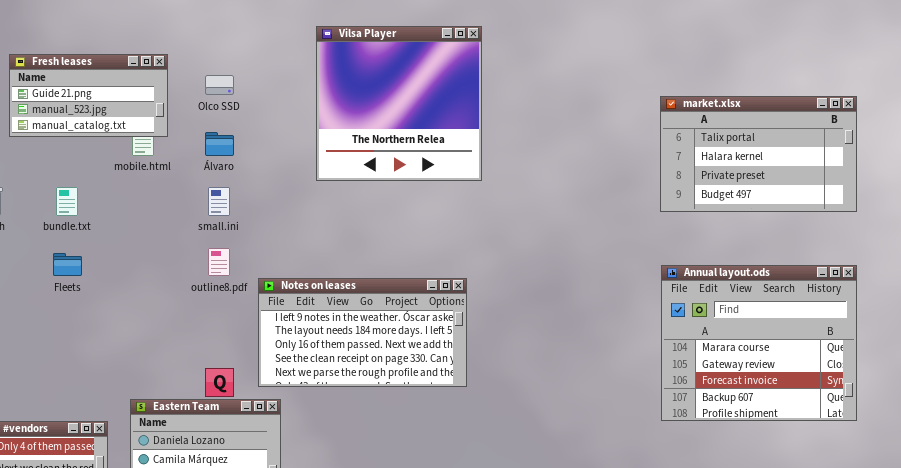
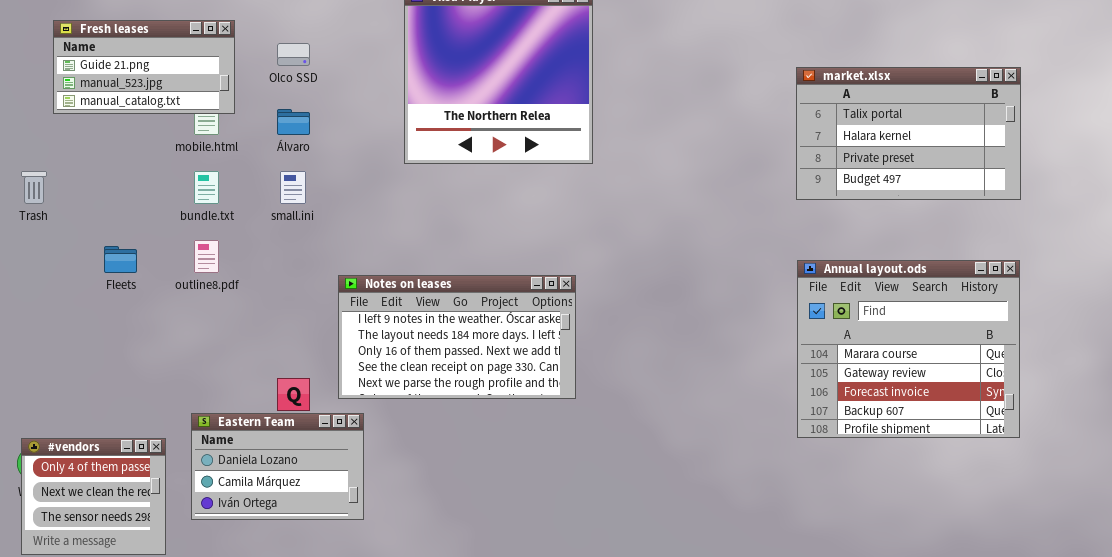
bundle.txt: [56,187,78,216] -> [194,171,219,204], moved
outline8.pdf: [208,248,230,276] -> [194,240,219,273], moved

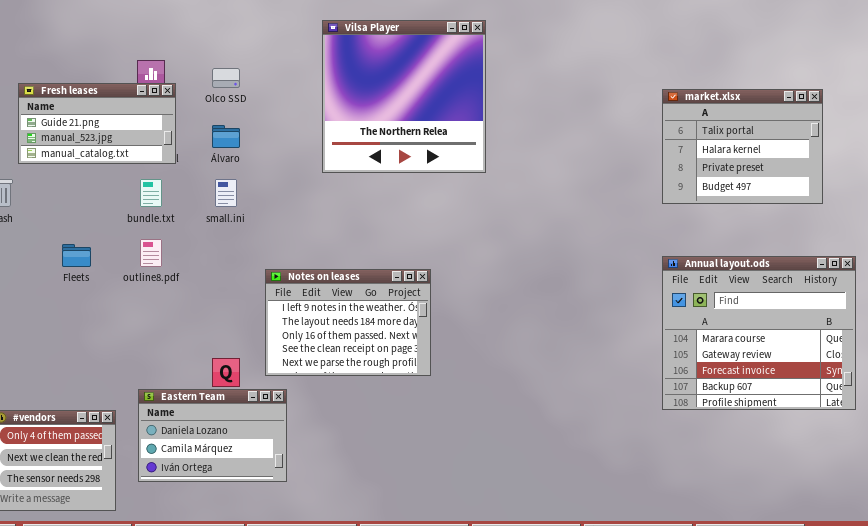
Fresh leases: [53,20,235,114] -> [18,83,176,164], moved
market.xlsx: [796,67,1021,200] -> [662,89,823,204], resized
Notes on leases: [338,275,576,399] -> [265,269,431,376], resized

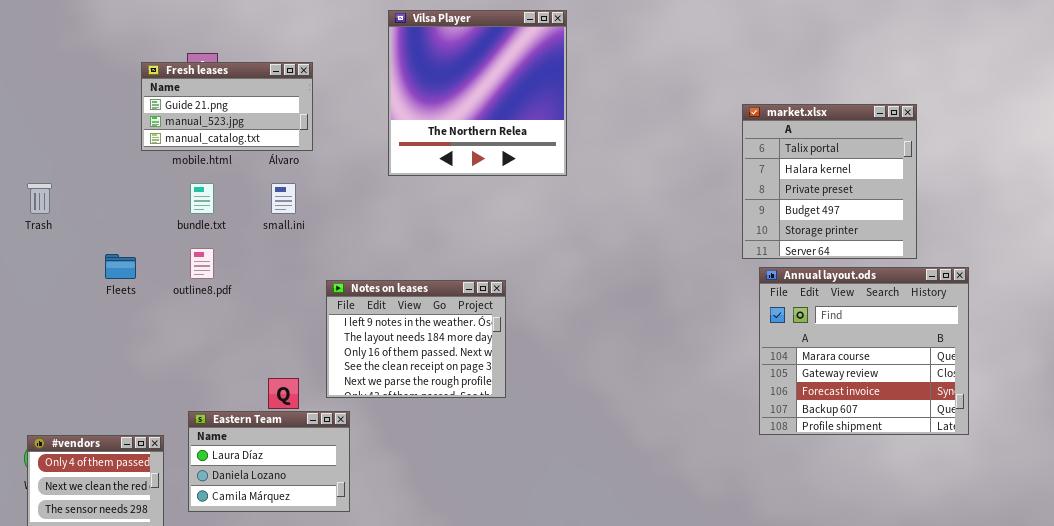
Fresh leases: [18,83,176,164] -> [141,62,313,151], moved
market.xlsx: [662,89,823,204] -> [742,104,917,259], moved, resized
Eastern Team: [138,389,287,482] -> [188,411,350,512], scrolled up 1 row

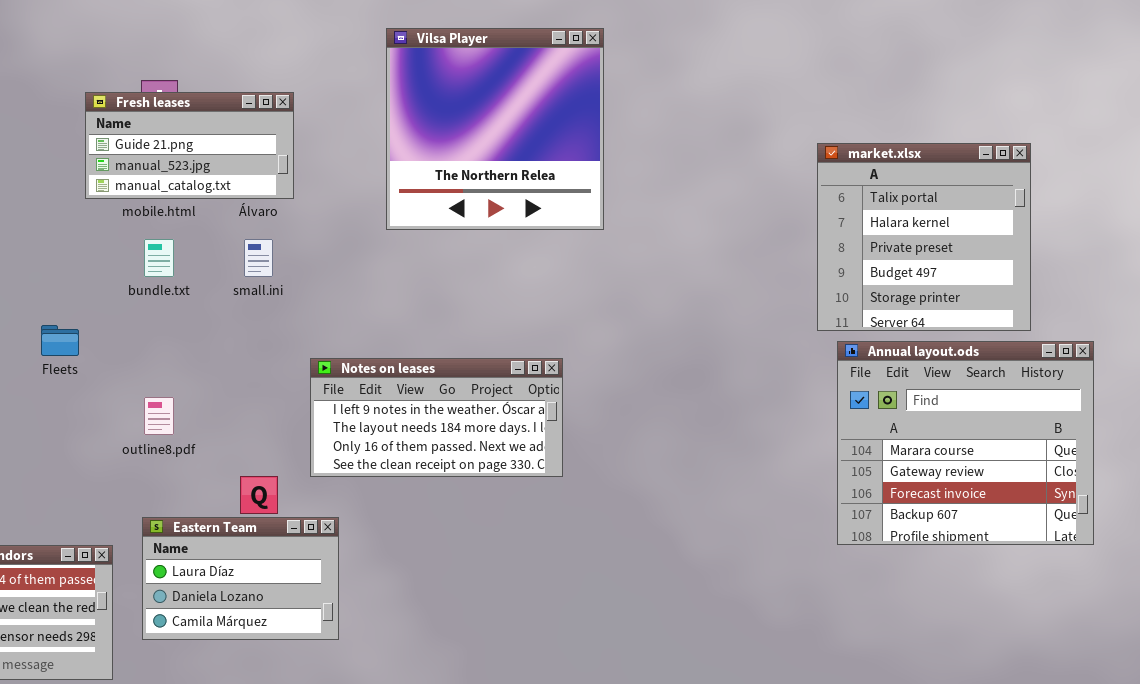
outline8.pdf: [190,248,214,279] -> [144,397,174,435], moved
Notes on leases: [326,280,506,398] -> [310,358,563,477], resized

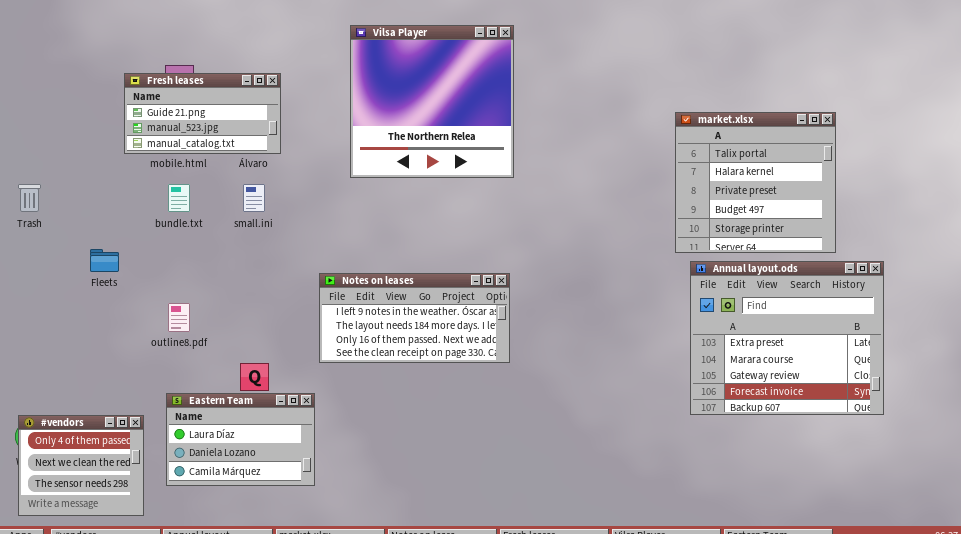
Annual layout.ods: [837,341,1094,545] -> [690,261,884,415], scrolled up 1 row
Notes on leases: [310,358,563,477] -> [319,273,510,363], moved

